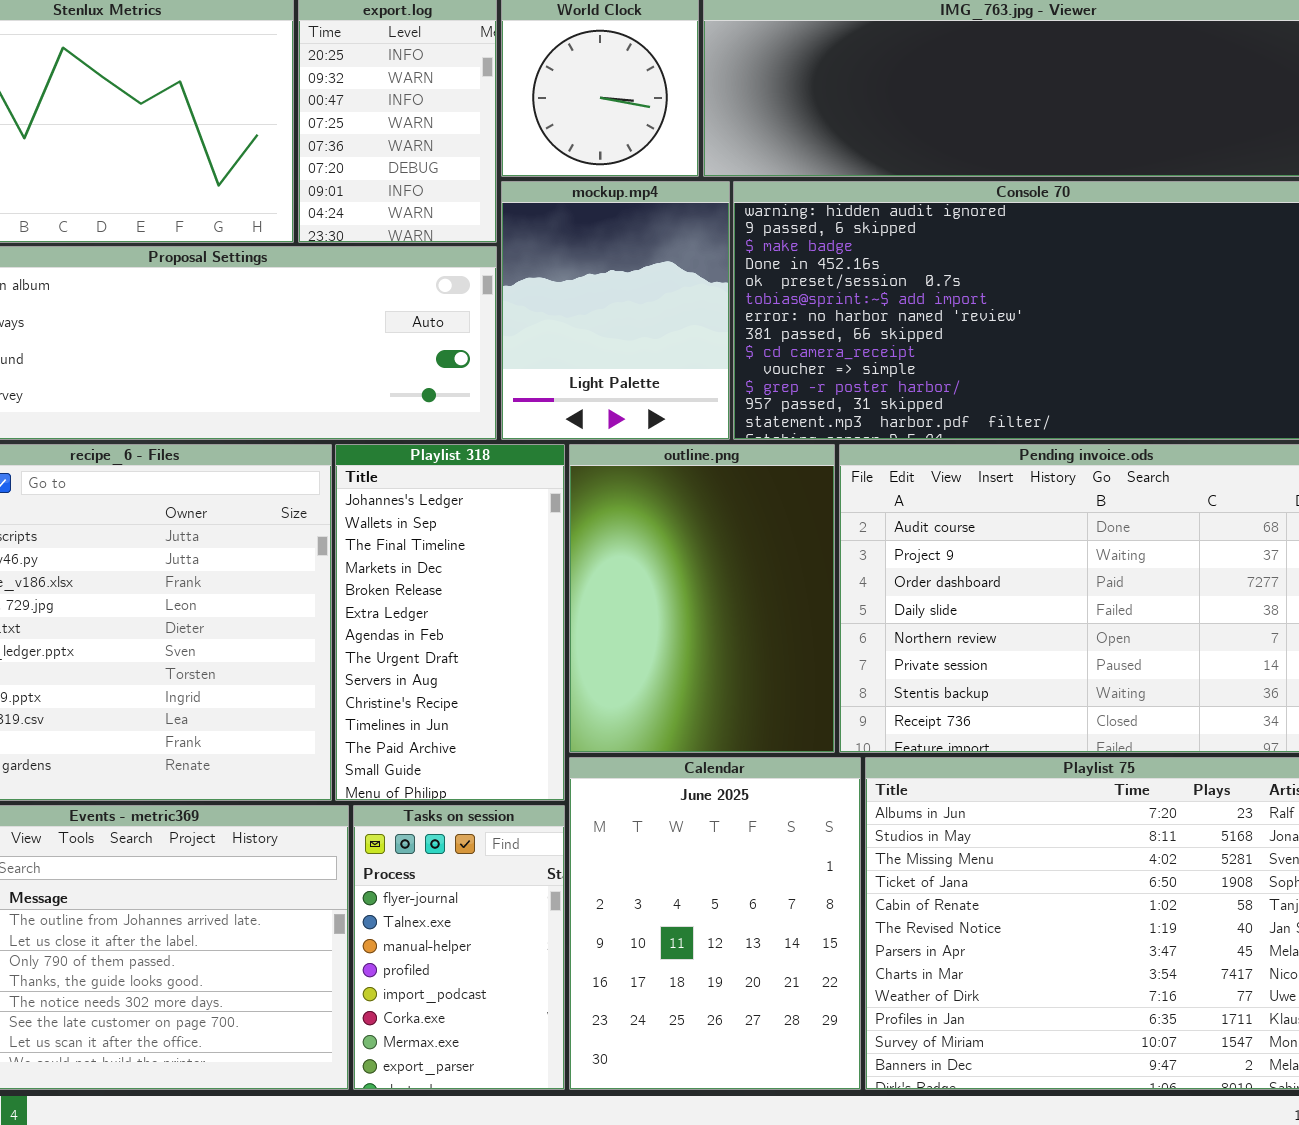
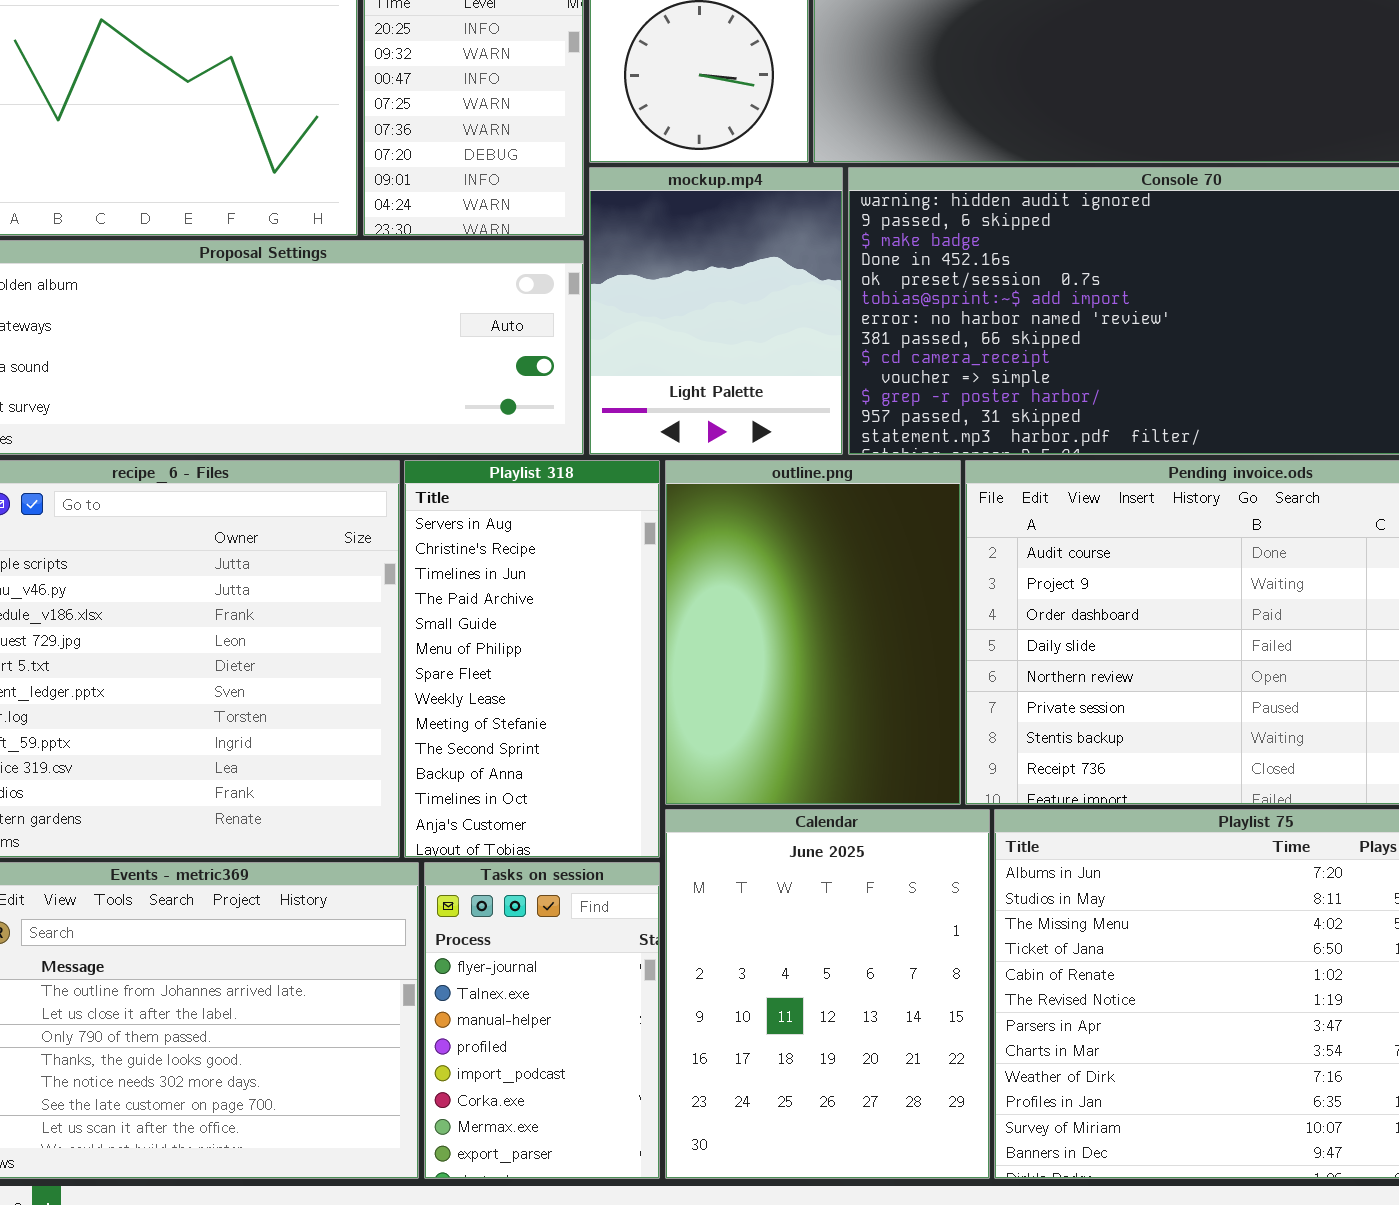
Playlist 318: [335,444,565,801] -> [404,460,660,858], scrolled down 8 rows

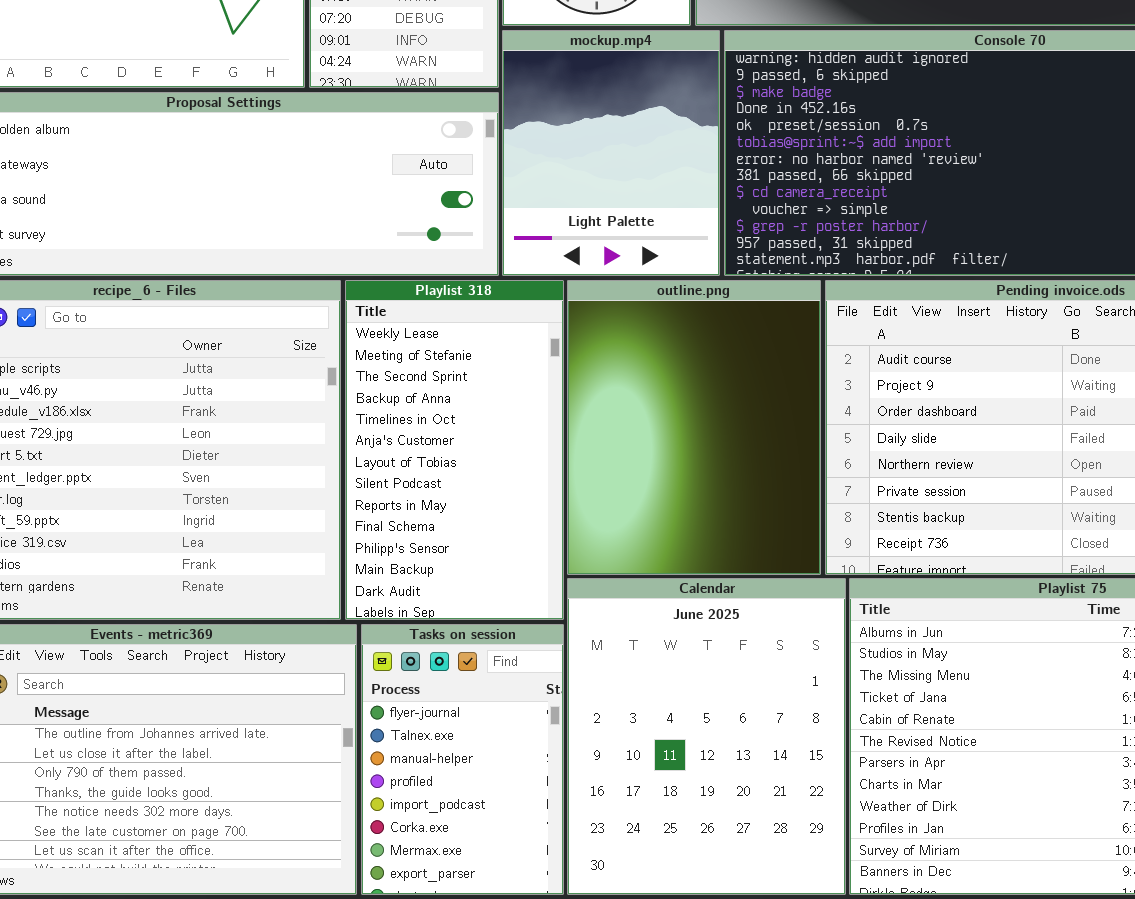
Playlist 318: [404,460,660,858] -> [345,280,564,620], scrolled down 7 rows

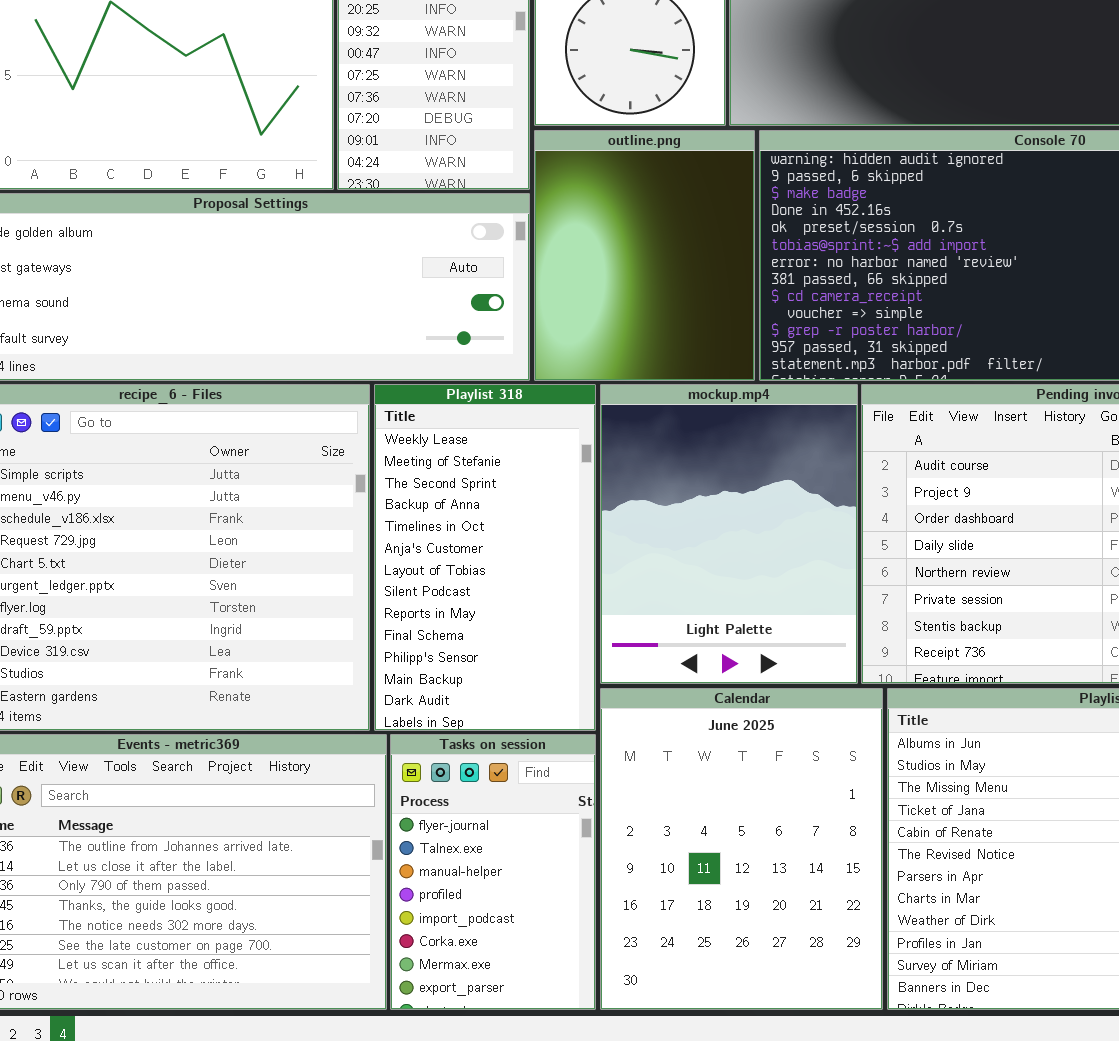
mockup.mp4: [502,30,720,276] -> [600,384,858,684], moved, resized
outline.png: [567,280,821,575] -> [534,130,755,381], moved, resized

